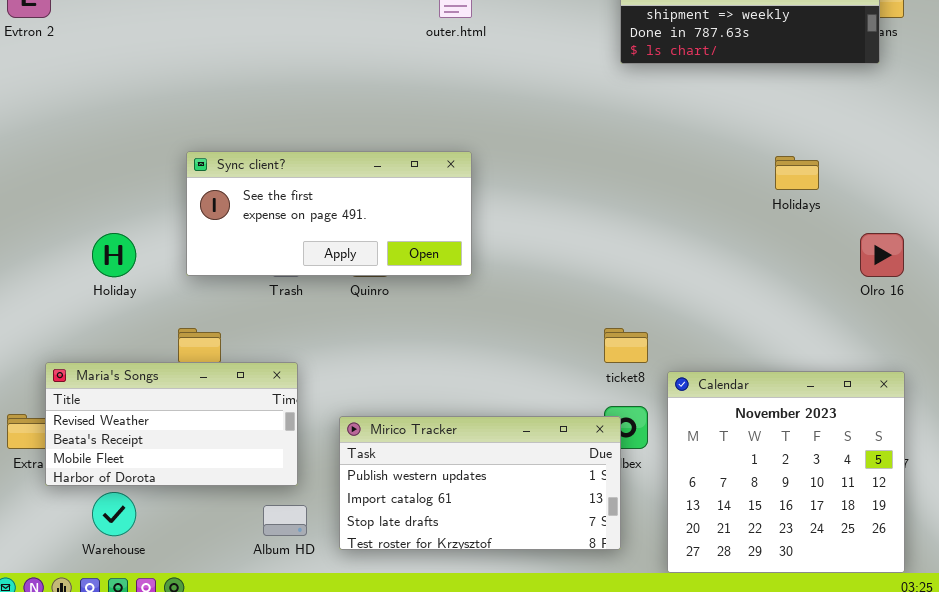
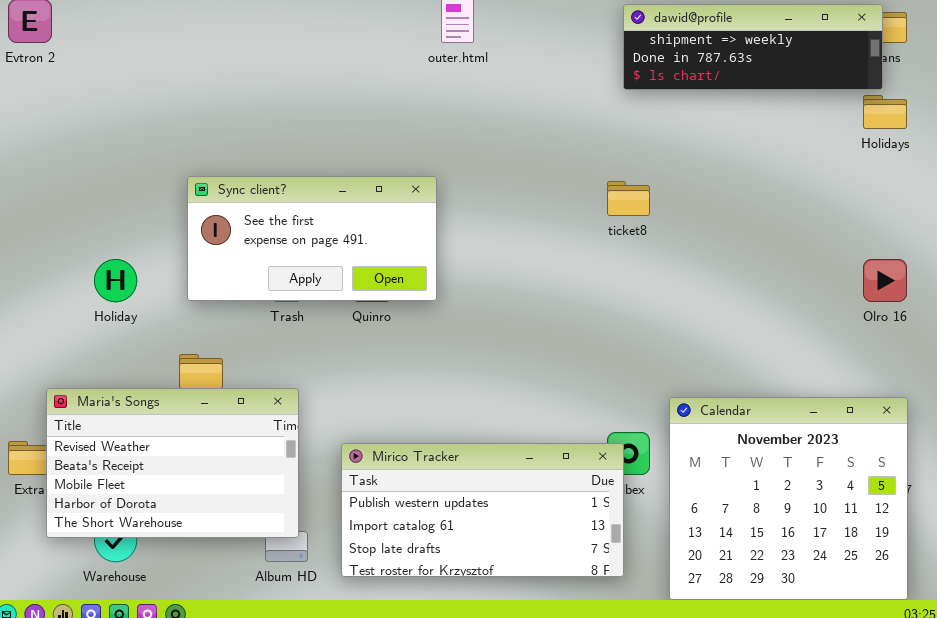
Sync client?: [186,151,472,276] -> [187,176,437,301], resized
Holidays: [775,156,819,190] -> [863,95,907,129], moved
ticket8: [604,328,648,363] -> [607,181,650,216], moved
Maria's Songs: [45,362,298,486] -> [46,388,299,538], resized

